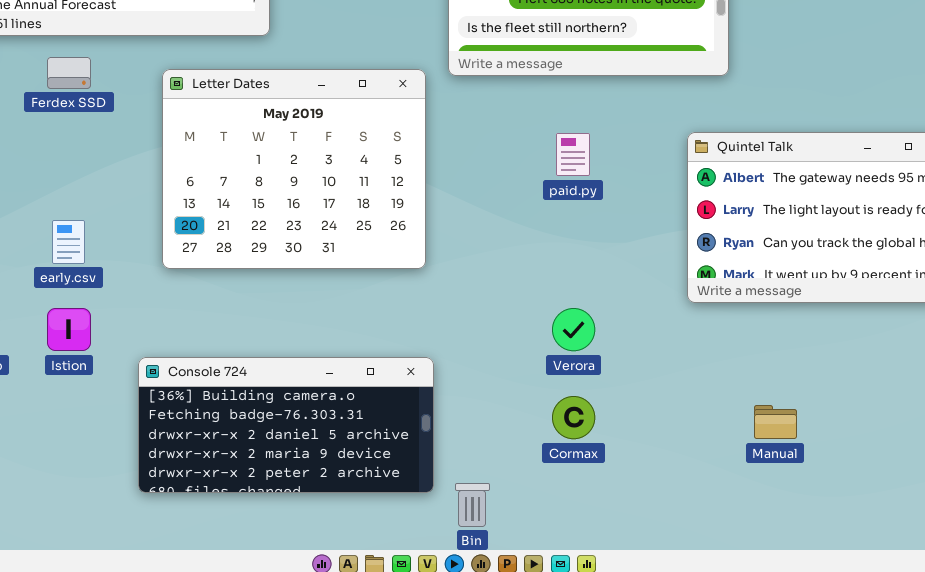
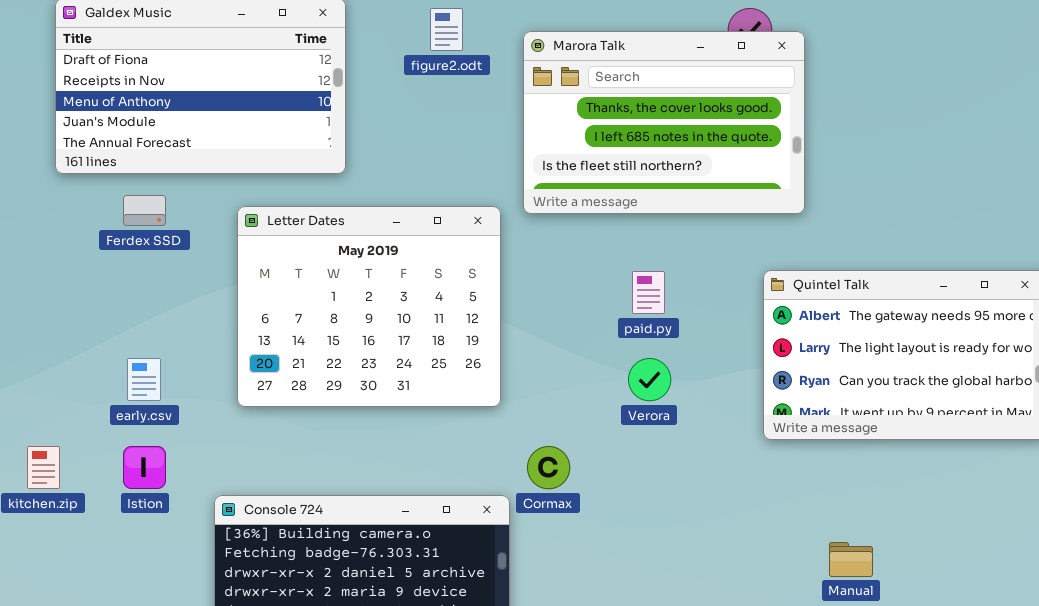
Verora: [552,308,595,351] -> [628,358,671,401], moved
Cormax: [552,396,595,439] -> [527,446,570,489], moved

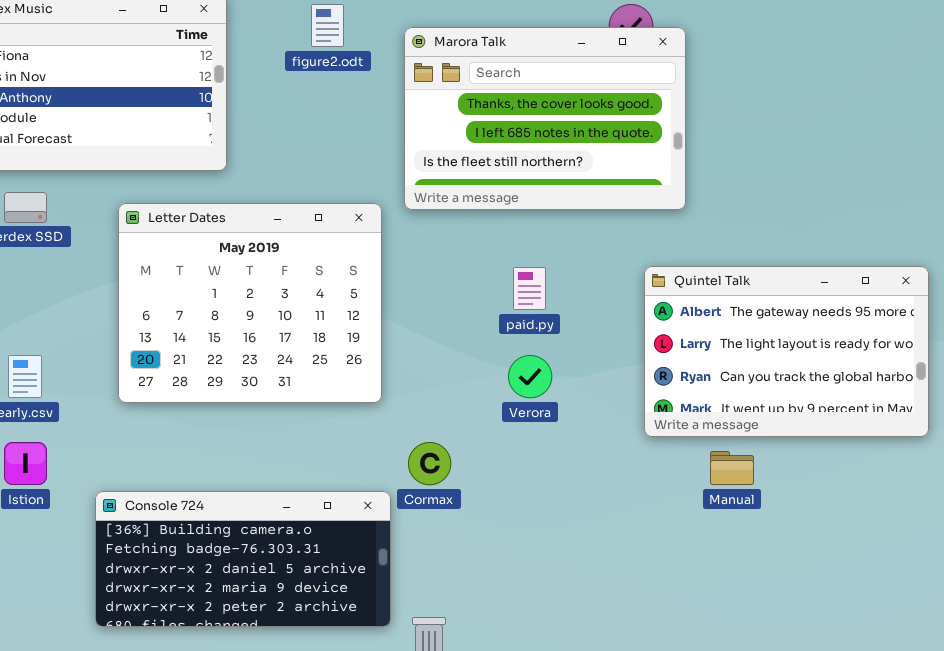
Manual: [829,542,873,577] -> [710,451,754,485], moved

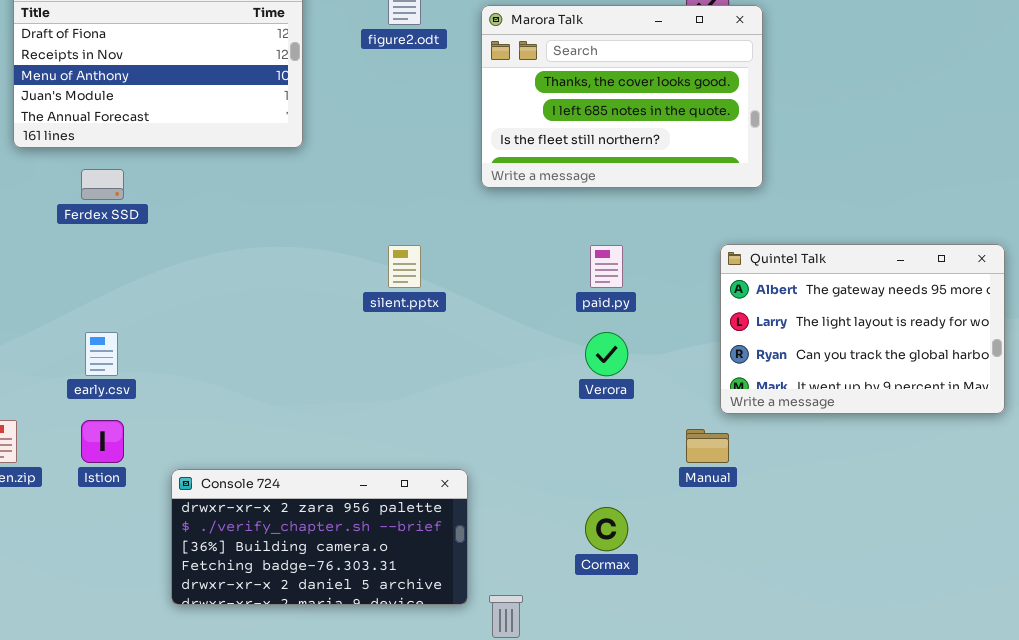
Letter Dates: [118,203,382,403] -> none, closed
Cormax: [408,442,451,485] -> [585,507,628,551], moved
Manual: [710,451,754,485] -> [686,429,729,463], moved
Console 724: [95,491,391,627] -> [171,469,468,605], scrolled up 2 rows

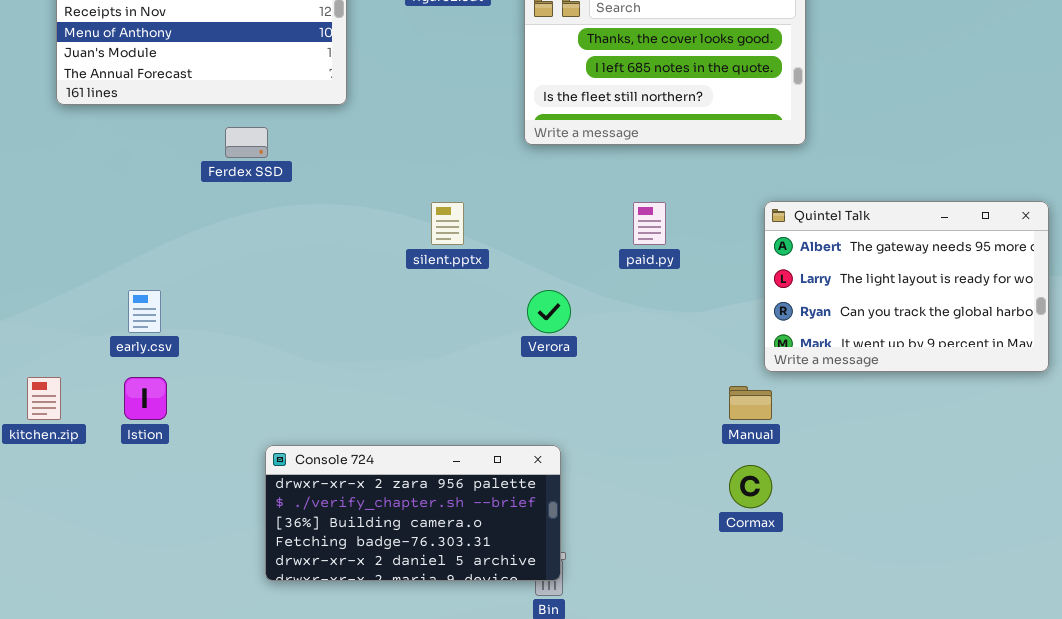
Ferdex SSD: [81,169,124,200] -> [225,127,268,158], moved
Verora: [585,332,628,376] -> [527,290,571,333], moved
Console 724: [171,469,468,605] -> [265,445,561,581], moved
Cormax: [585,507,628,551] -> [729,465,772,508], moved

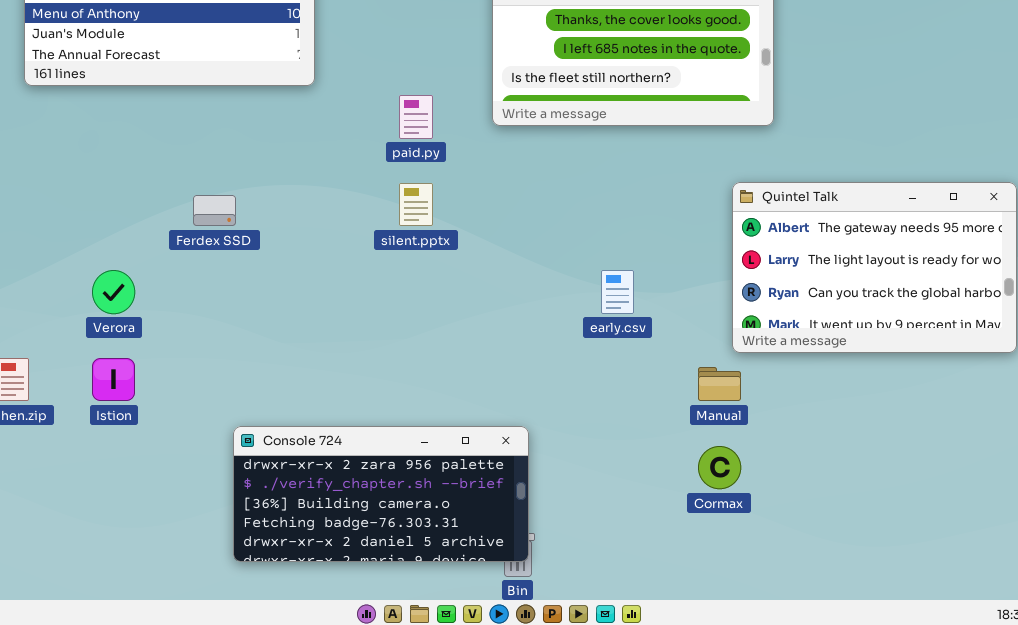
Ferdex SSD: [225,127,268,158] -> [193,195,236,226], moved
paid.py: [633,202,666,245] -> [399,95,433,139], moved
early.csv: [128,290,161,333] -> [601,270,634,314], moved
Verora: [527,290,571,333] -> [92,270,135,314], moved

